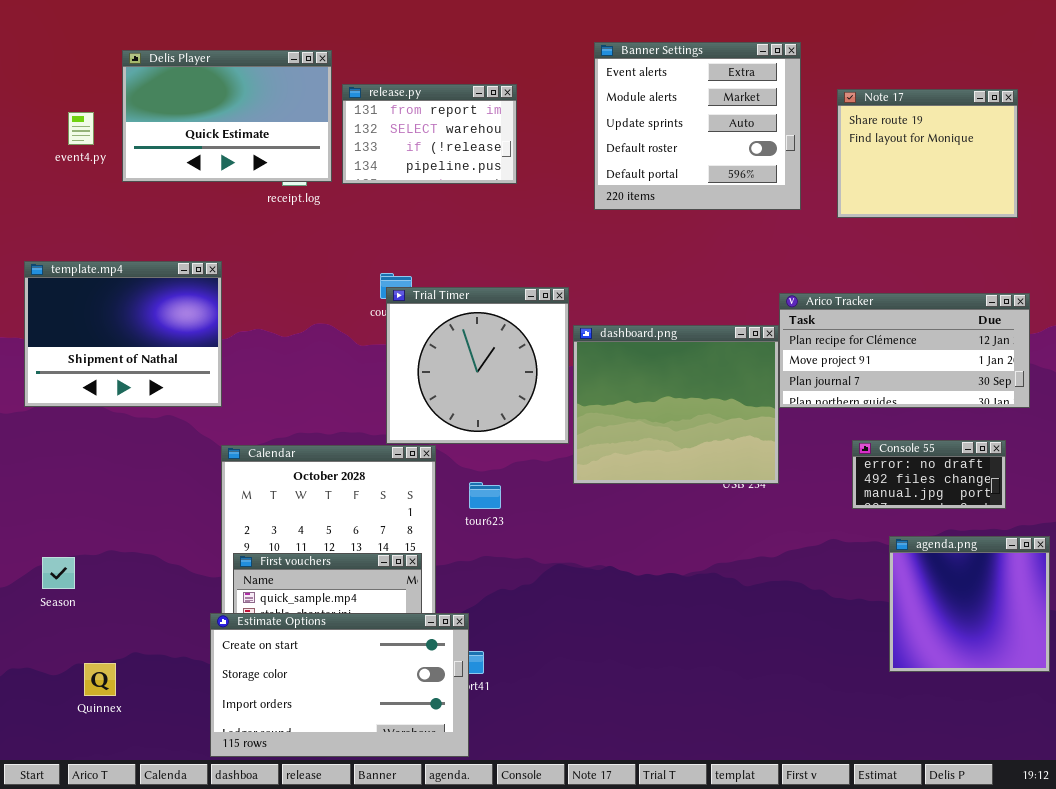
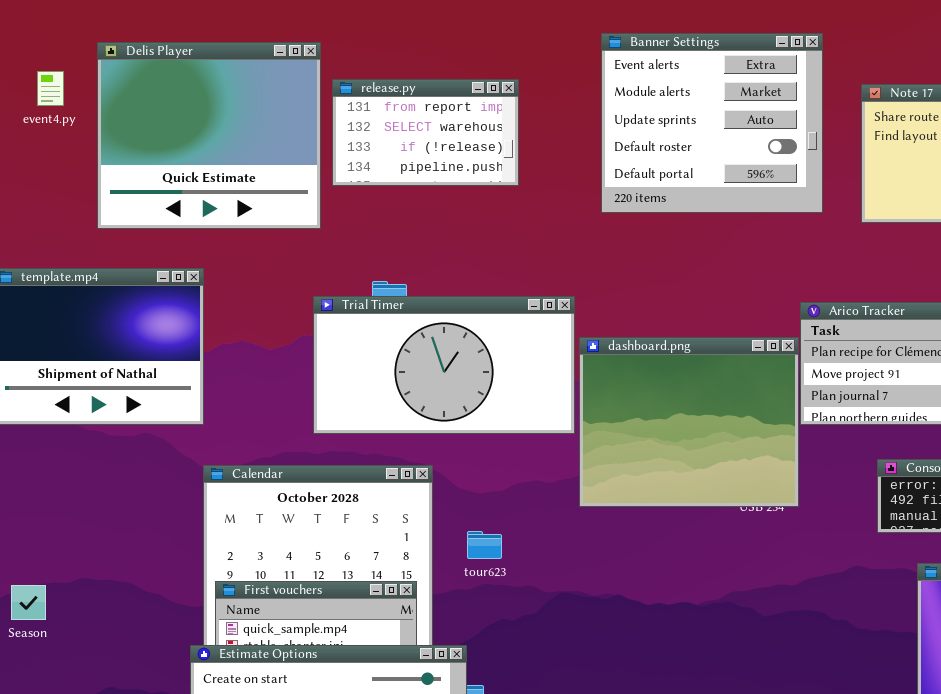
Delis Player: [122,50,332,182] -> [97,42,321,229], resized
event4.py: [68,112,94,145] -> [37,71,64,106], moved
Trial Timer: [386,287,569,444] -> [313,296,575,434], resized
tour623: [469,482,501,509] -> [467,531,502,559], moved

